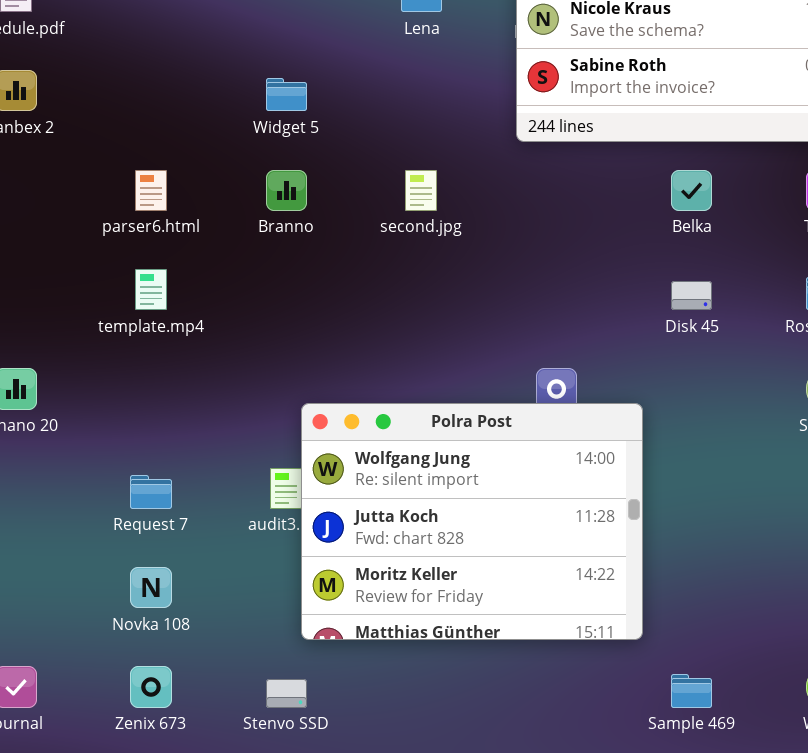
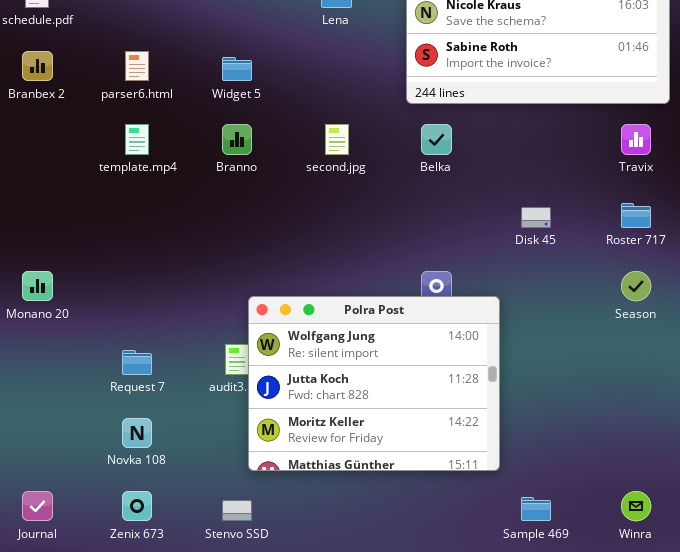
parser6.html: [135,170,167,211] -> [125,51,149,81], moved
Belka: [671,170,712,211] -> [421,124,452,155], moved
template.mp4: [135,269,167,310] -> [125,124,149,155], moved

